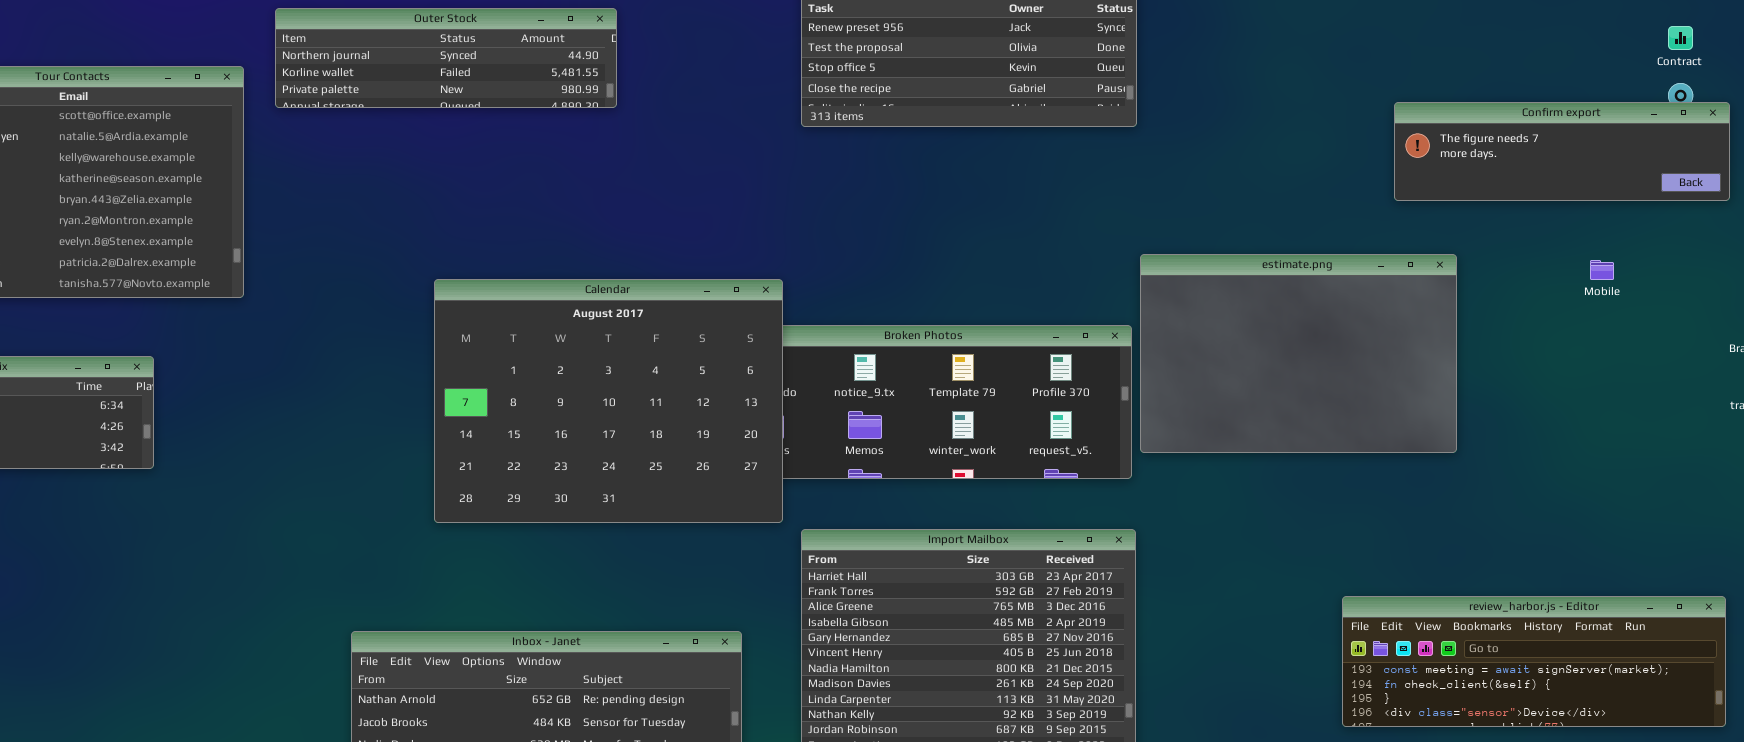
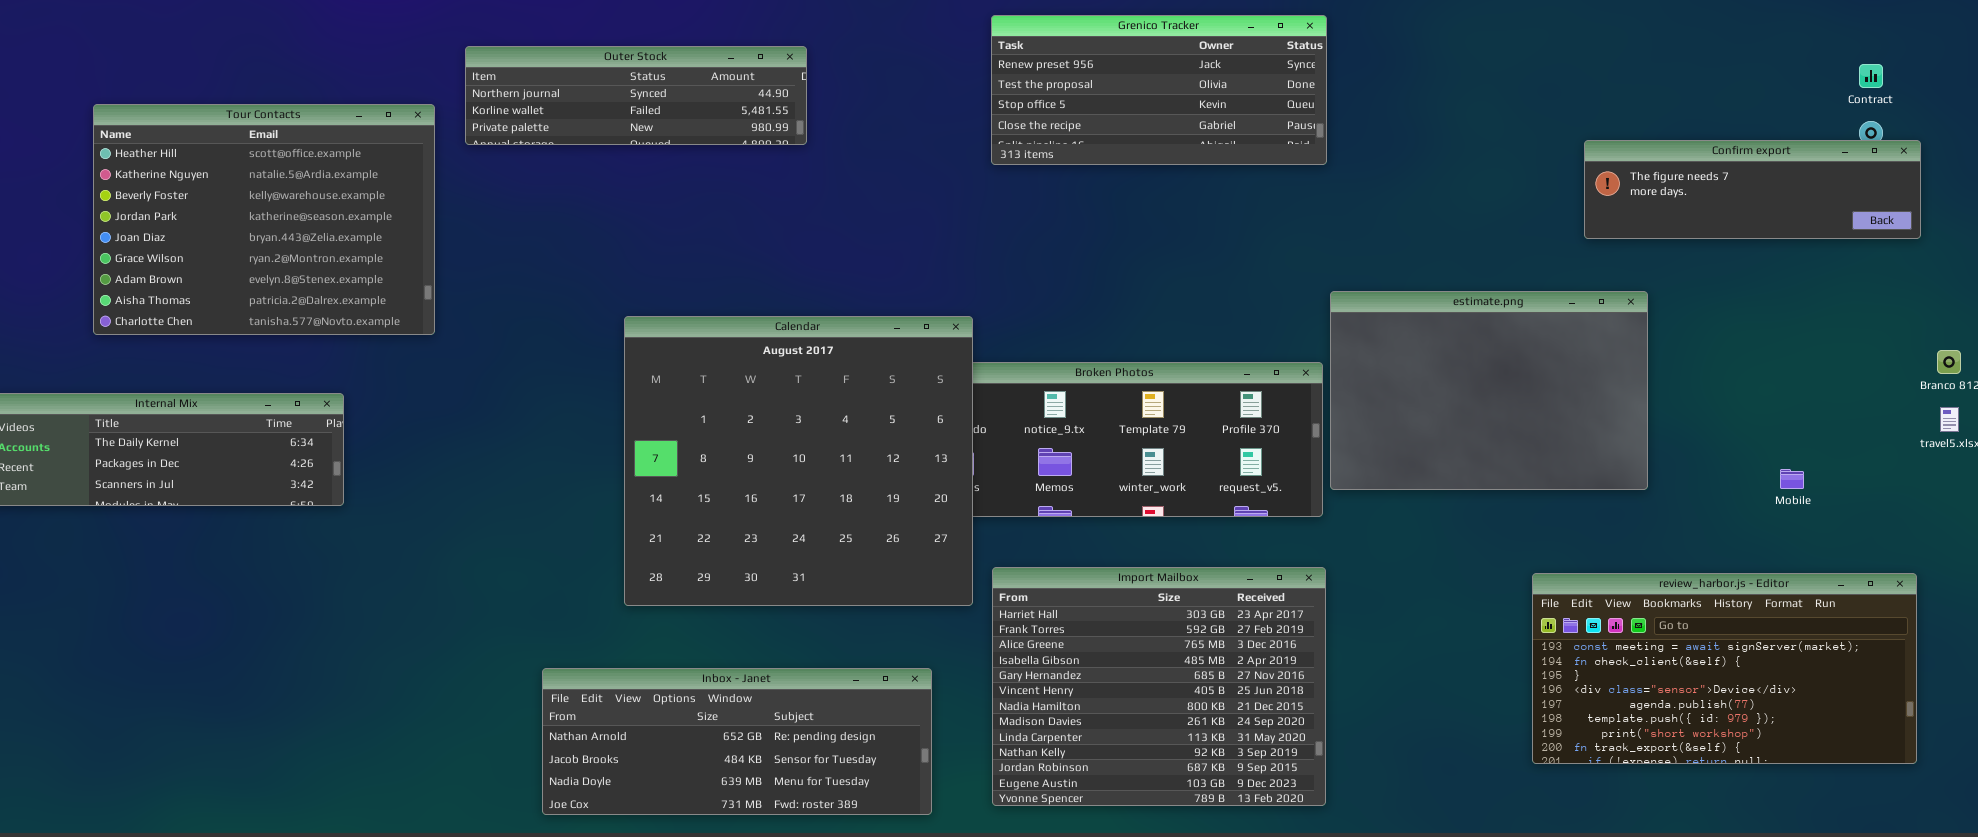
Mobile: [1590,260,1614,280] -> [1780,469,1804,489], moved
Calendar: [434,279,783,523] -> [624,316,973,606], resized
review_harbor.js - Editor: [1342,596,1726,727] -> [1532,573,1917,764], resized

